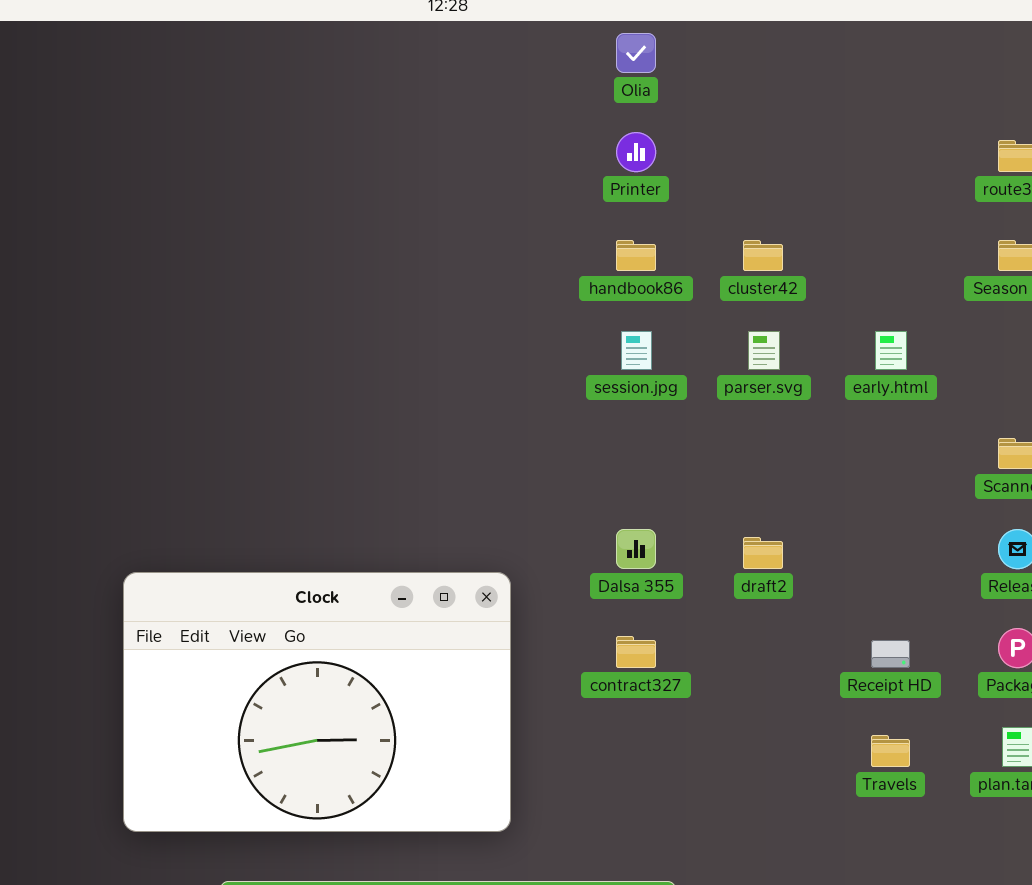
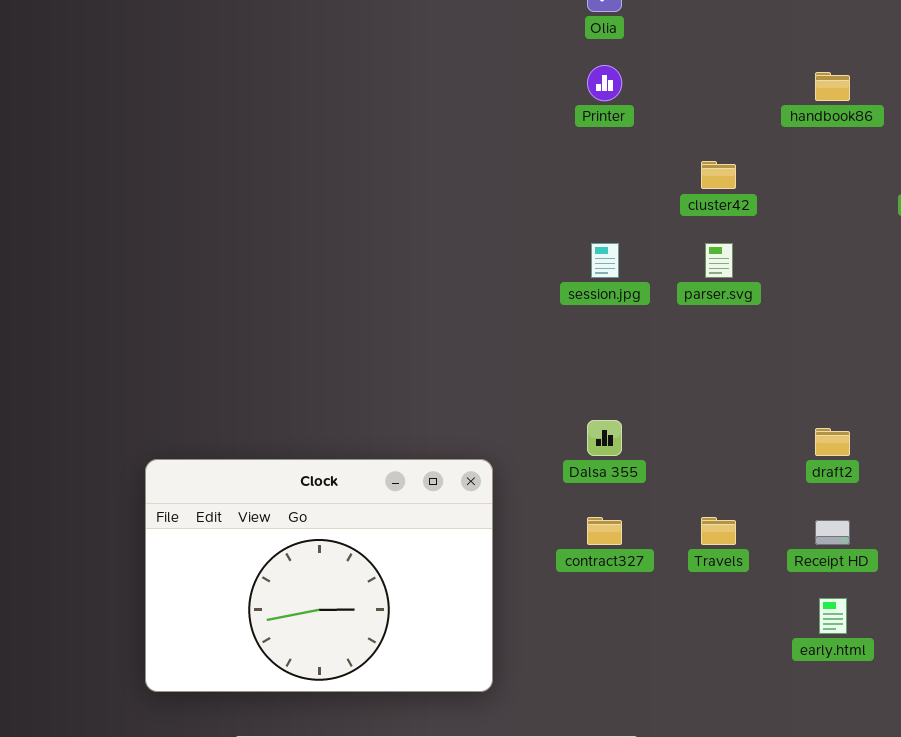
handbook86: [616,240,656,271] -> [815,72,850,101], moved
early.html: [875,331,907,370] -> [819,598,847,634], moved
draft2: [743,537,783,569] -> [815,428,850,456], moved
Travels: [871,735,910,767] -> [701,517,736,545], moved

